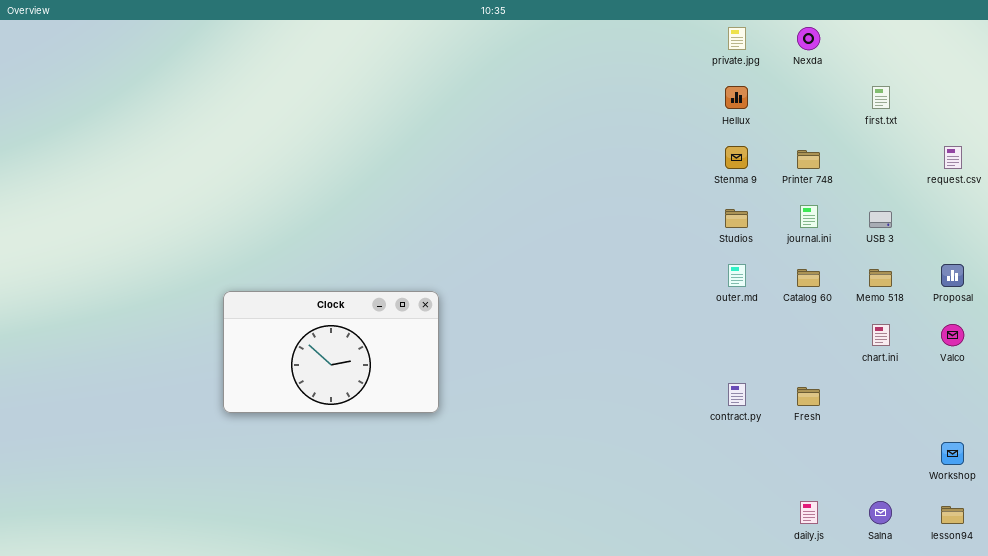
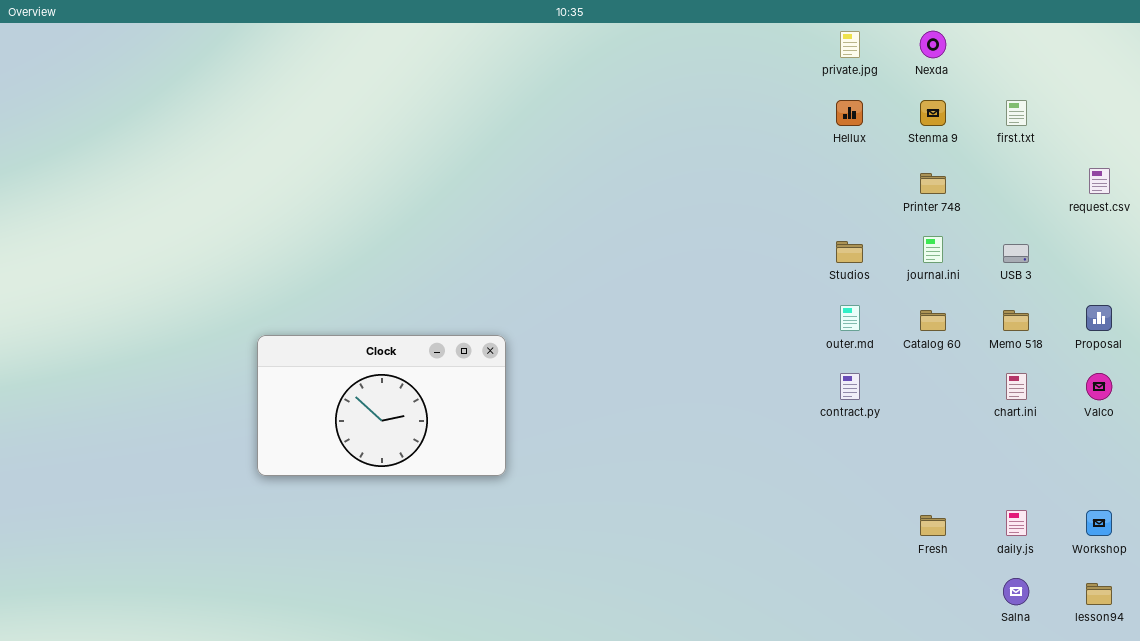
Stenma 9: [725,146,748,169] -> [920,100,946,126], moved
contract.py: [728,383,746,406] -> [840,373,860,400], moved
Fresh: [797,387,820,406] -> [920,515,946,536], moved
daily.js: [800,501,818,524] -> [1006,510,1027,536], moved

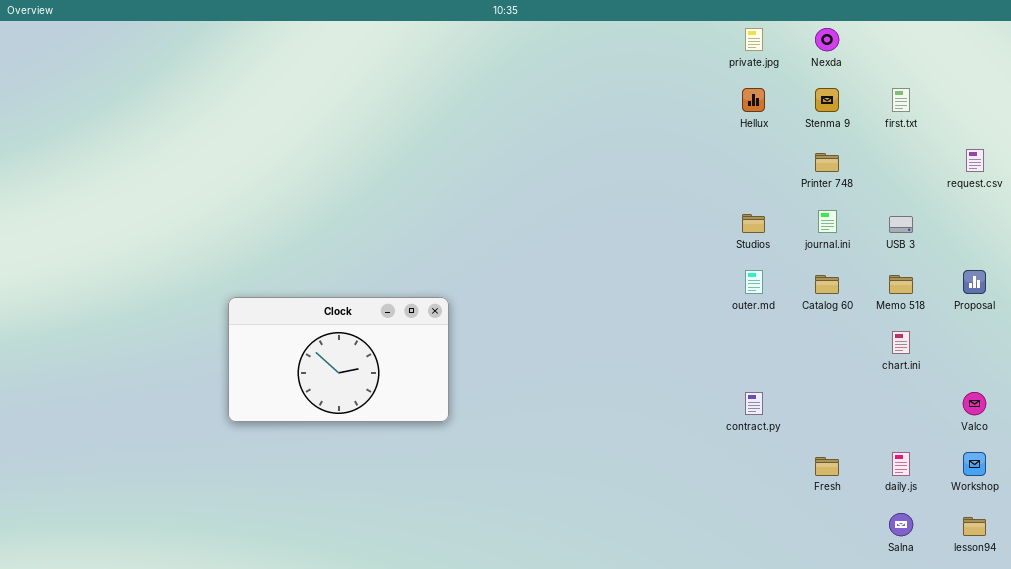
contract.py: [840,373,860,400] -> [745,392,763,415], moved
Valco: [1086,373,1112,400] -> [963,392,986,415], moved

